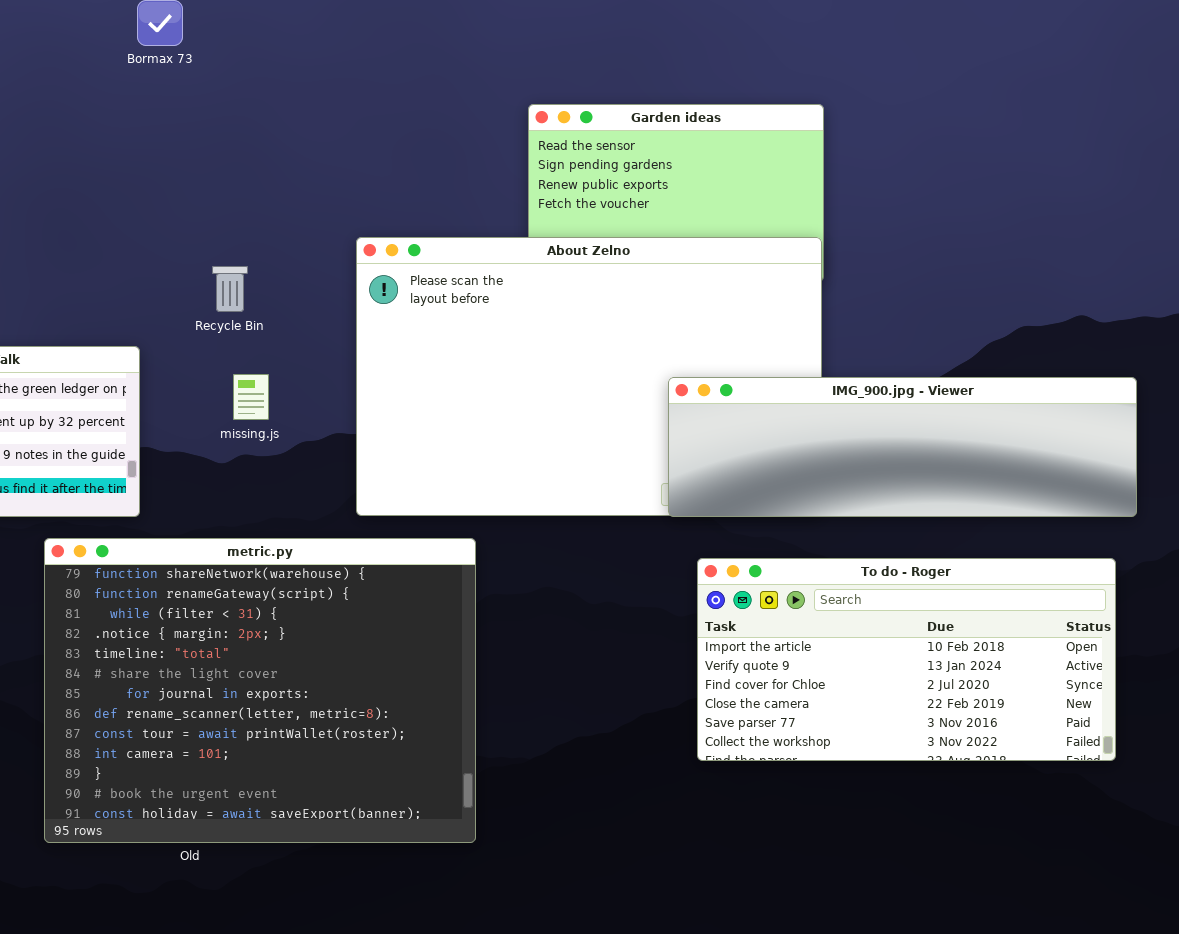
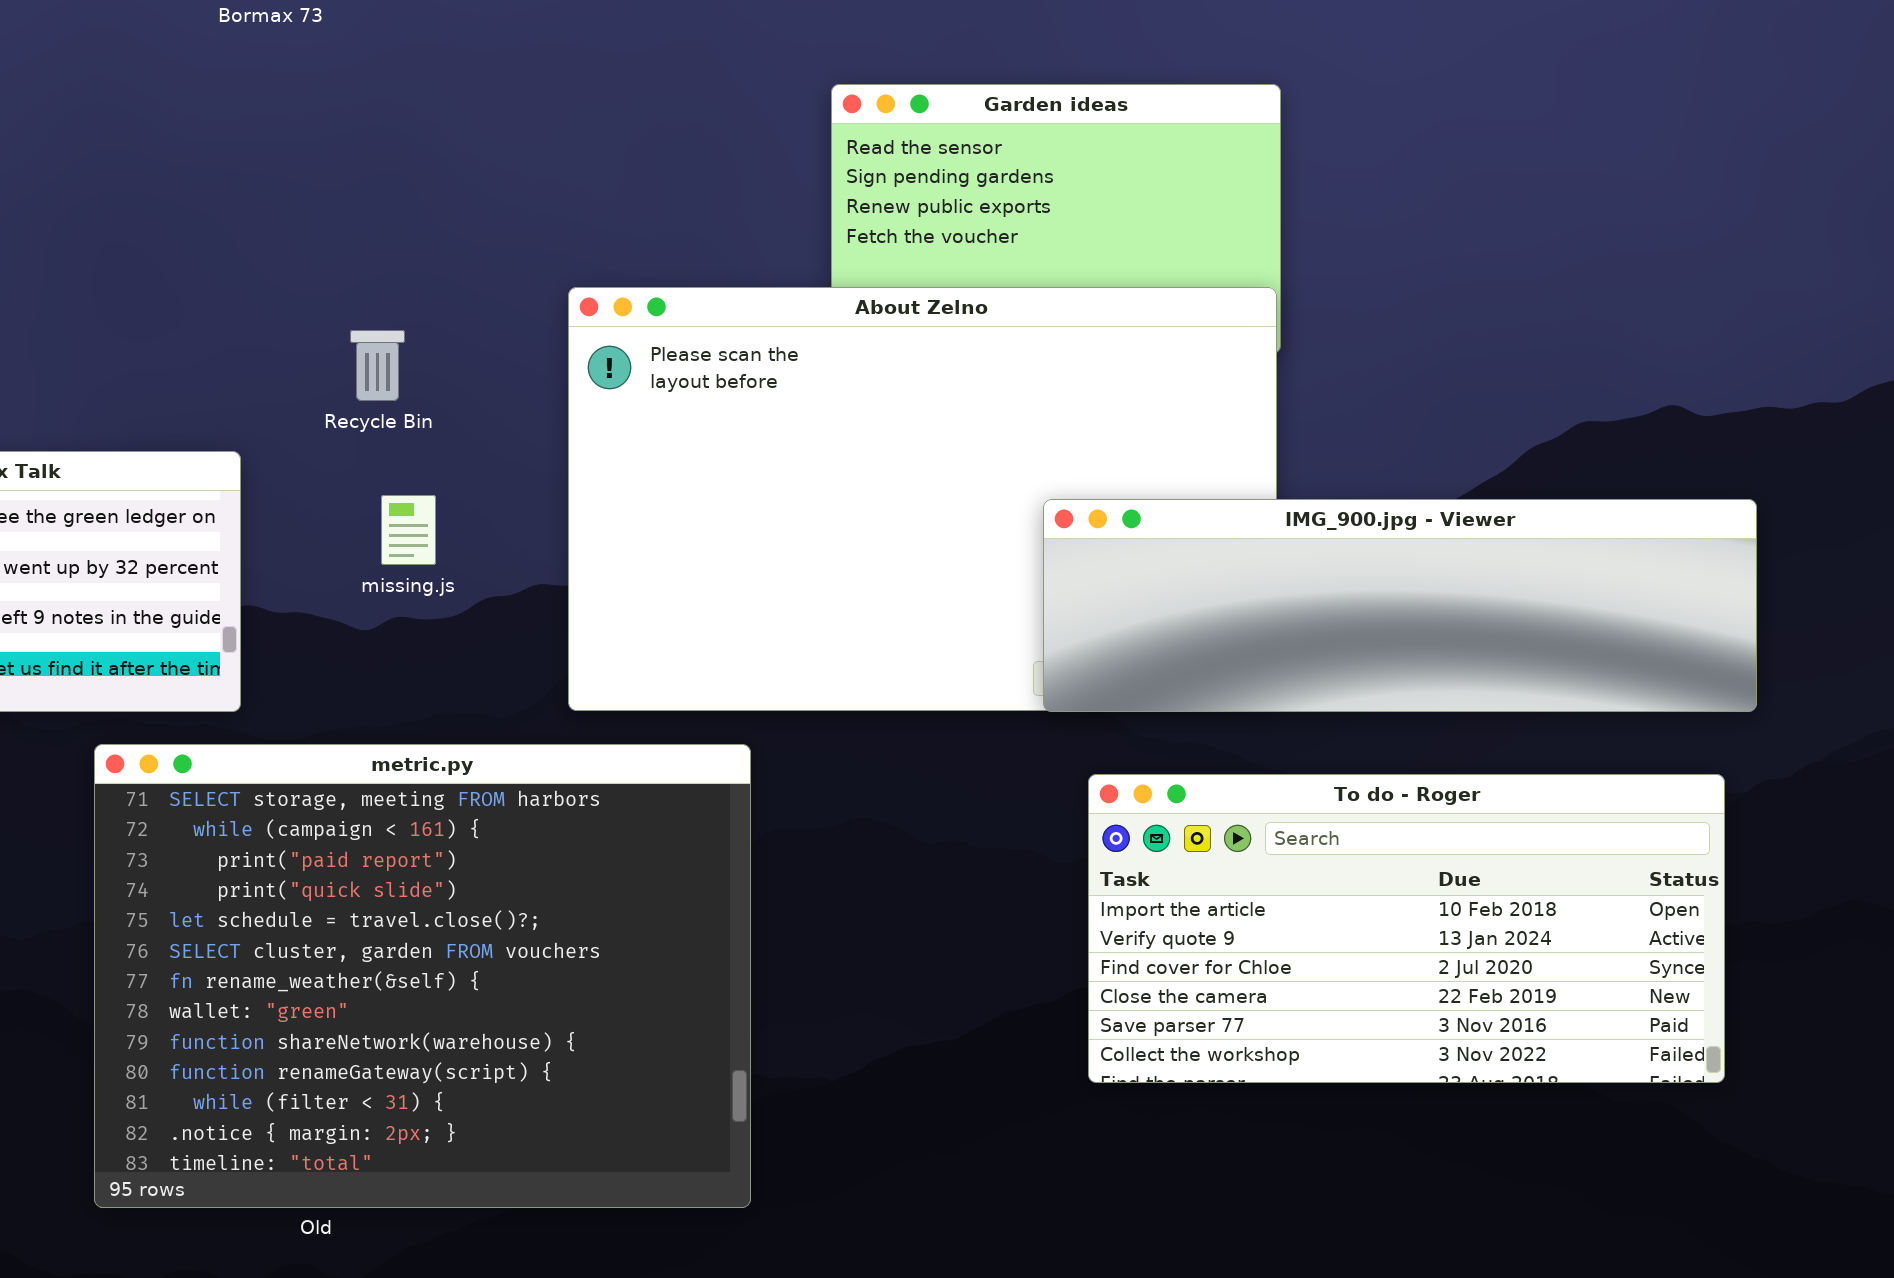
metric.py: [44,538,476,843] -> [94,744,751,1208], scrolled up 8 rows

